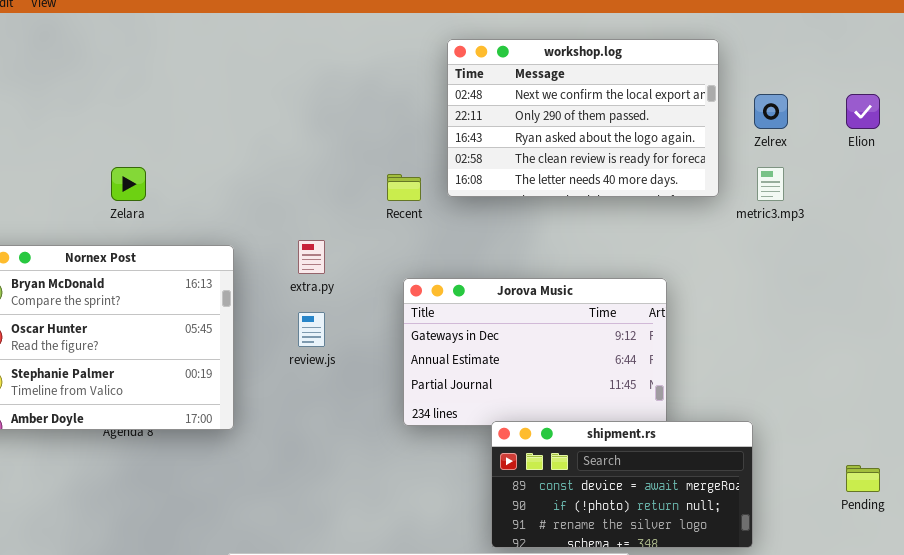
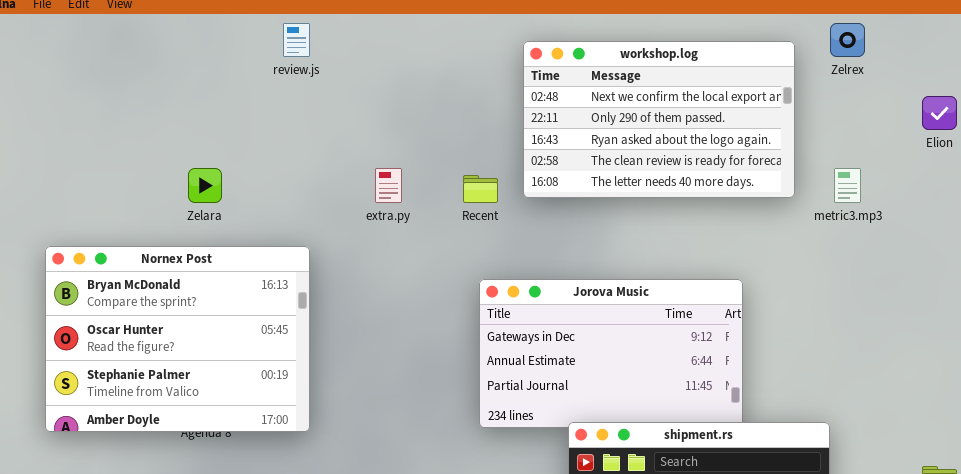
Zelrex: [754,94,788,129] -> [830,23,865,57], moved
extra.py: [298,240,325,274] -> [375,168,402,203], moved
review.js: [298,312,325,347] -> [283,23,310,57], moved

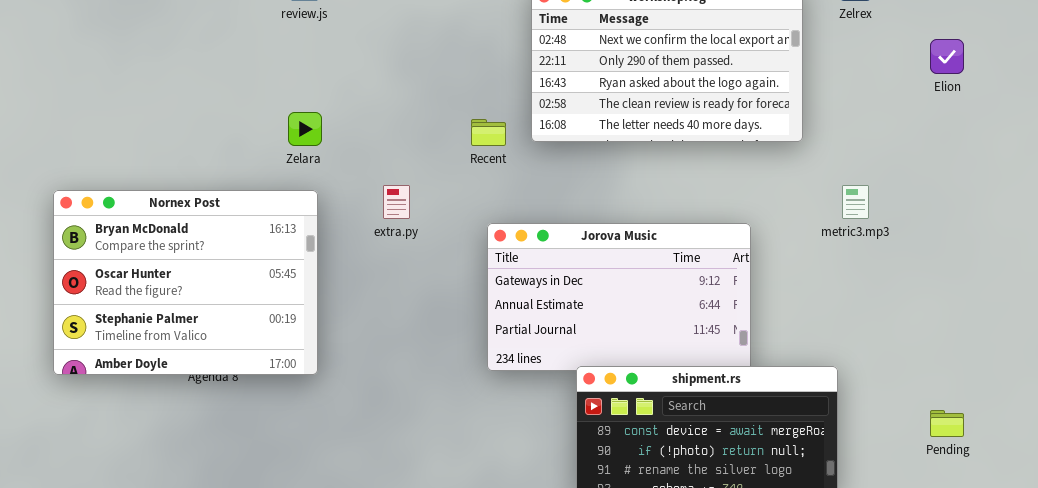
Zelara: [188,168,222,203] -> [288,112,322,146], moved
extra.py: [375,168,402,203] -> [383,185,410,219], moved
metric3.mp3: [834,168,861,203] -> [842,185,869,219], moved

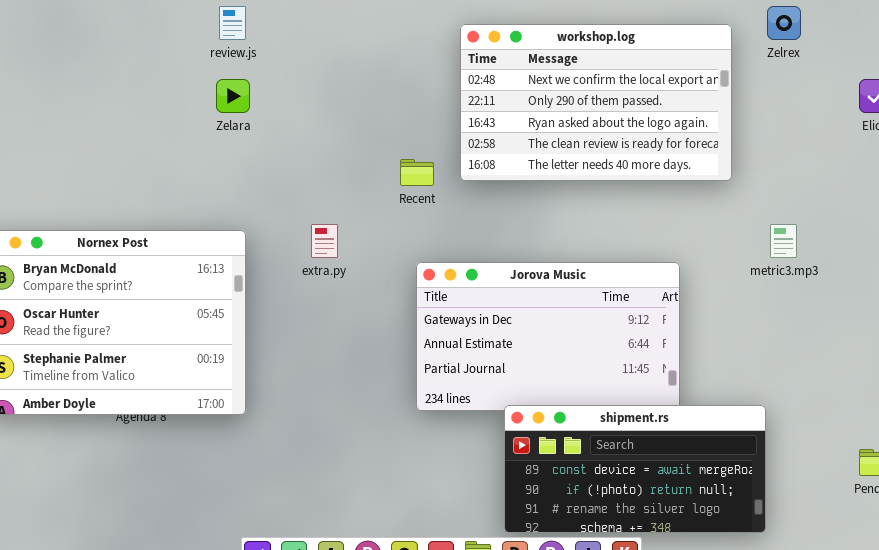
Zelara: [288,112,322,146] -> [216,79,250,113], moved

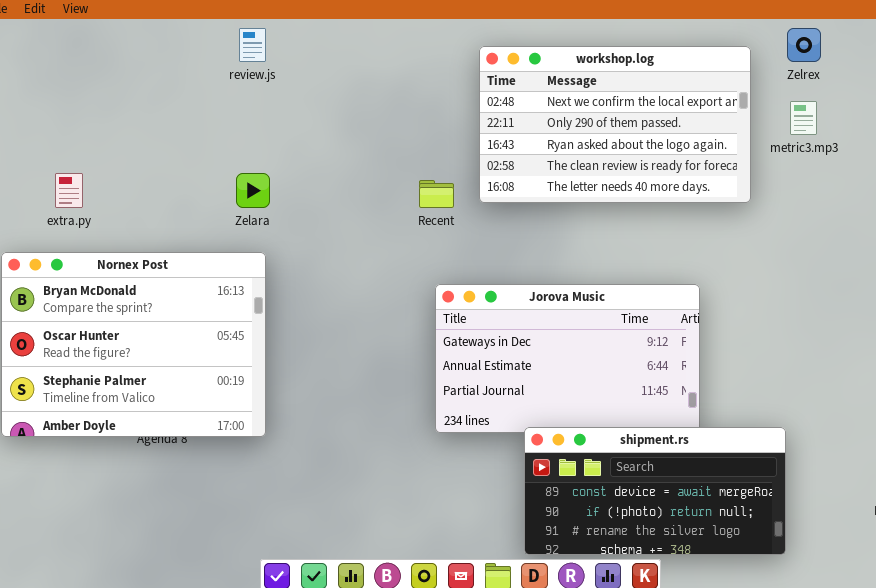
Zelara: [216,79,250,113] -> [236,173,270,208], moved
extra.py: [311,224,338,258] -> [55,173,83,208], moved
metric3.mp3: [770,224,797,258] -> [790,101,817,135], moved

